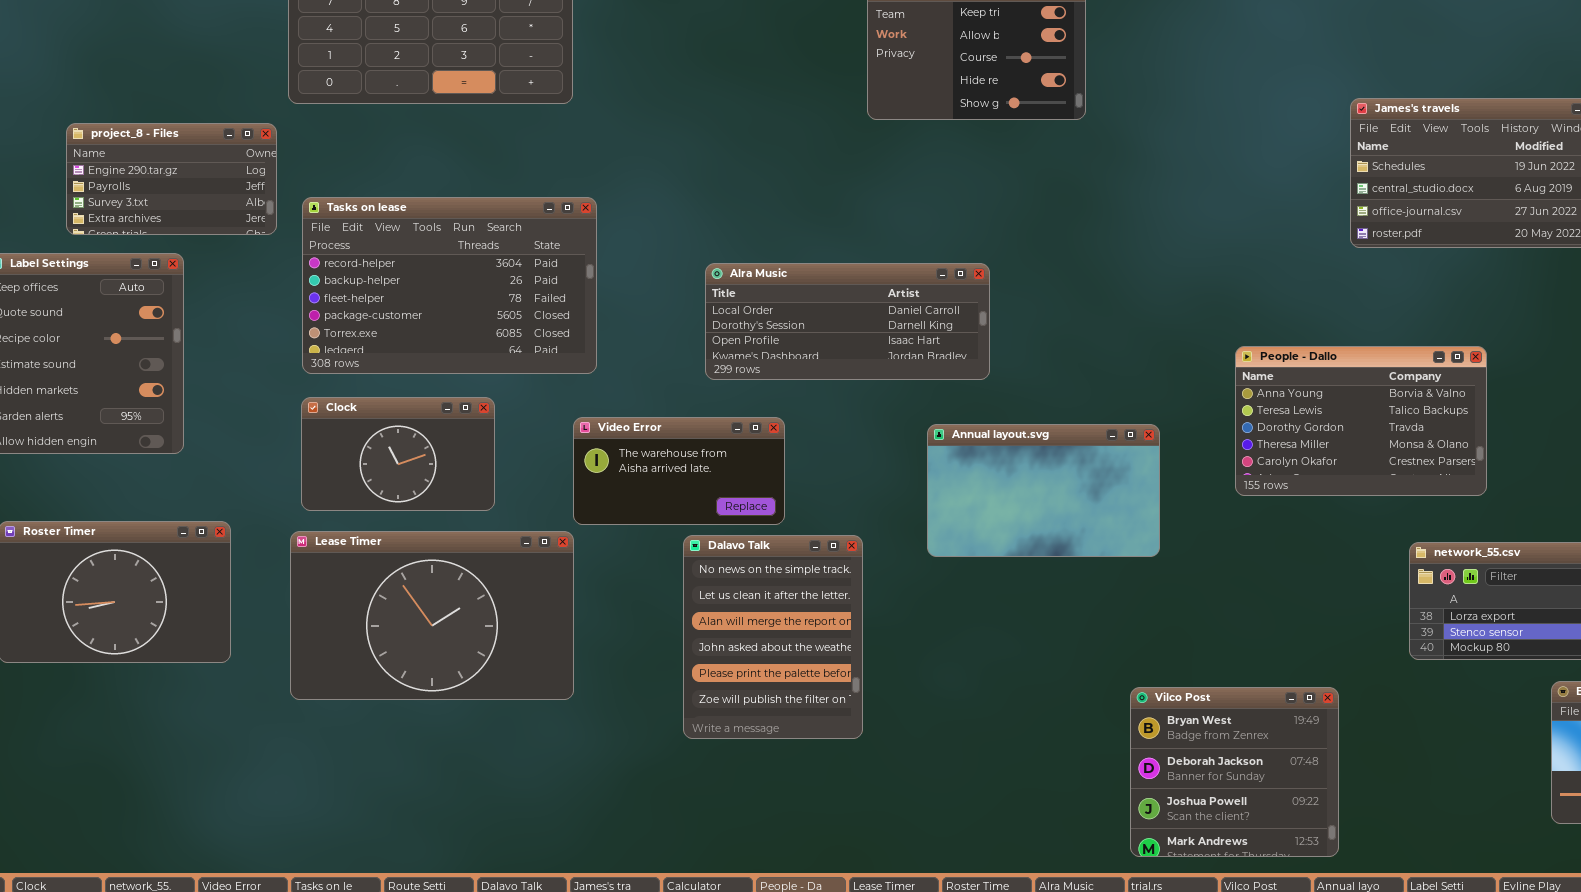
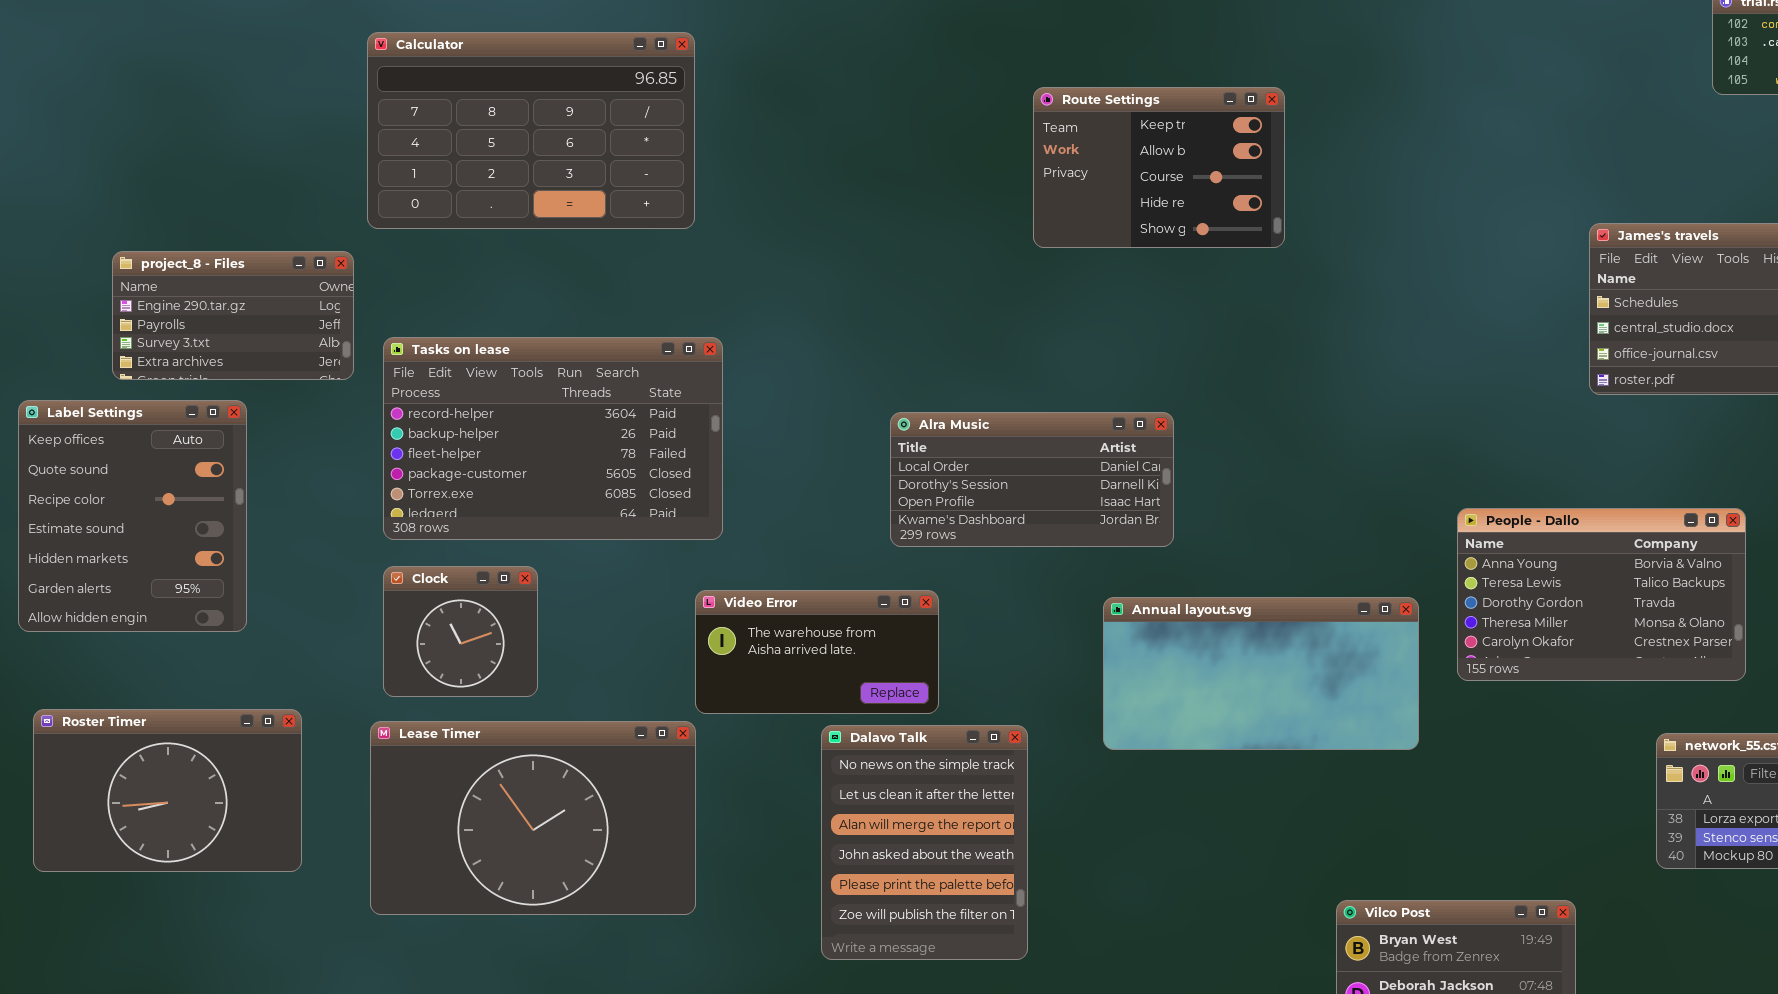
Alra Music: [705,263,990,380] -> [890,412,1174,547], resized
Clock: [301,397,495,511] -> [383,566,538,697], resized
Annual layout.svg: [927,424,1160,557] -> [1103,597,1419,750], resized

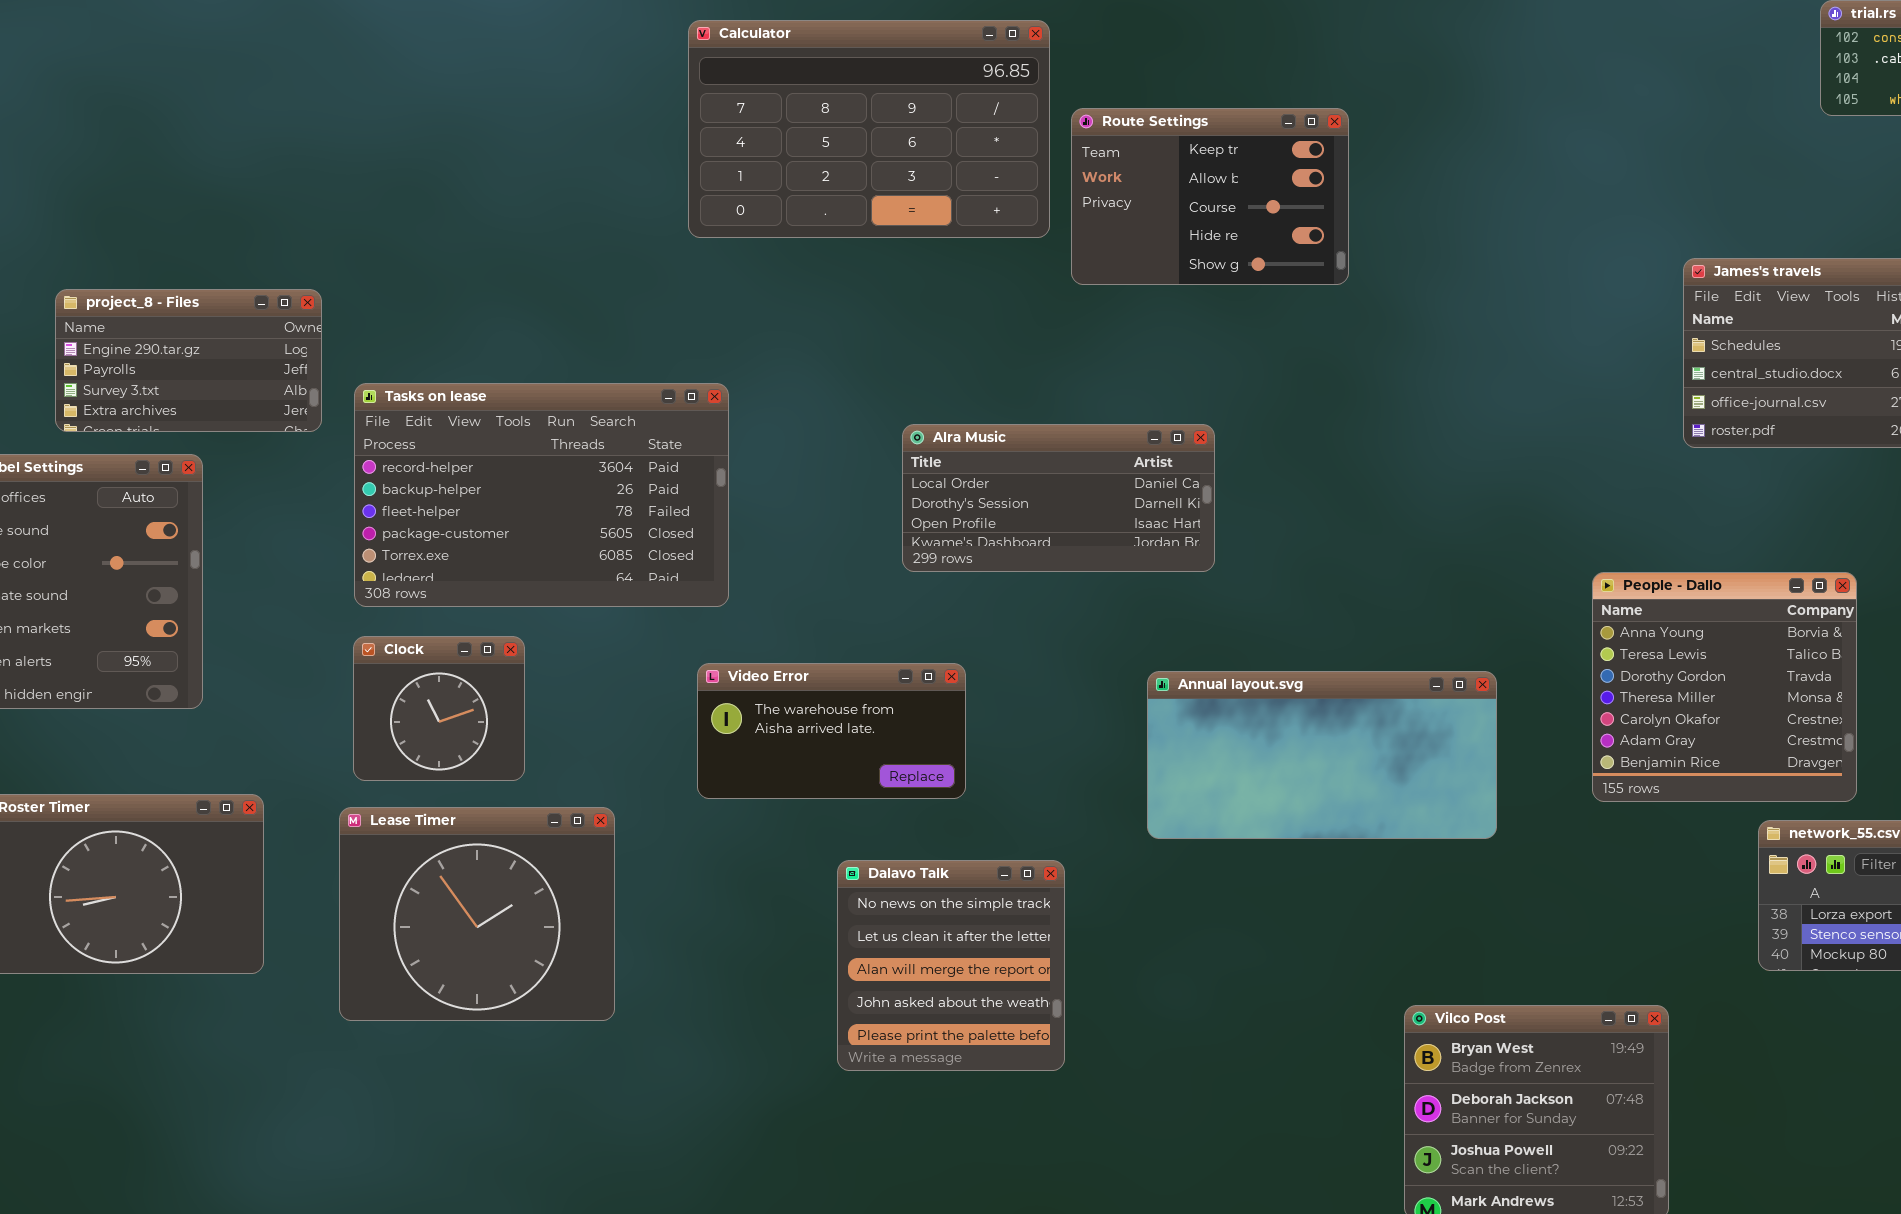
Calculator: [367,32,695,229] -> [688,20,1050,238], moved
Alra Music: [890,412,1174,547] -> [902,424,1215,572], moved
People - Dallo: [1457,508,1746,681] -> [1592,572,1857,802], resized
Lease Timer: [370,721,696,915] -> [339,807,615,1021], resized
Dalavo Talk: [821,725,1028,960] -> [837,860,1065,1071], resized

